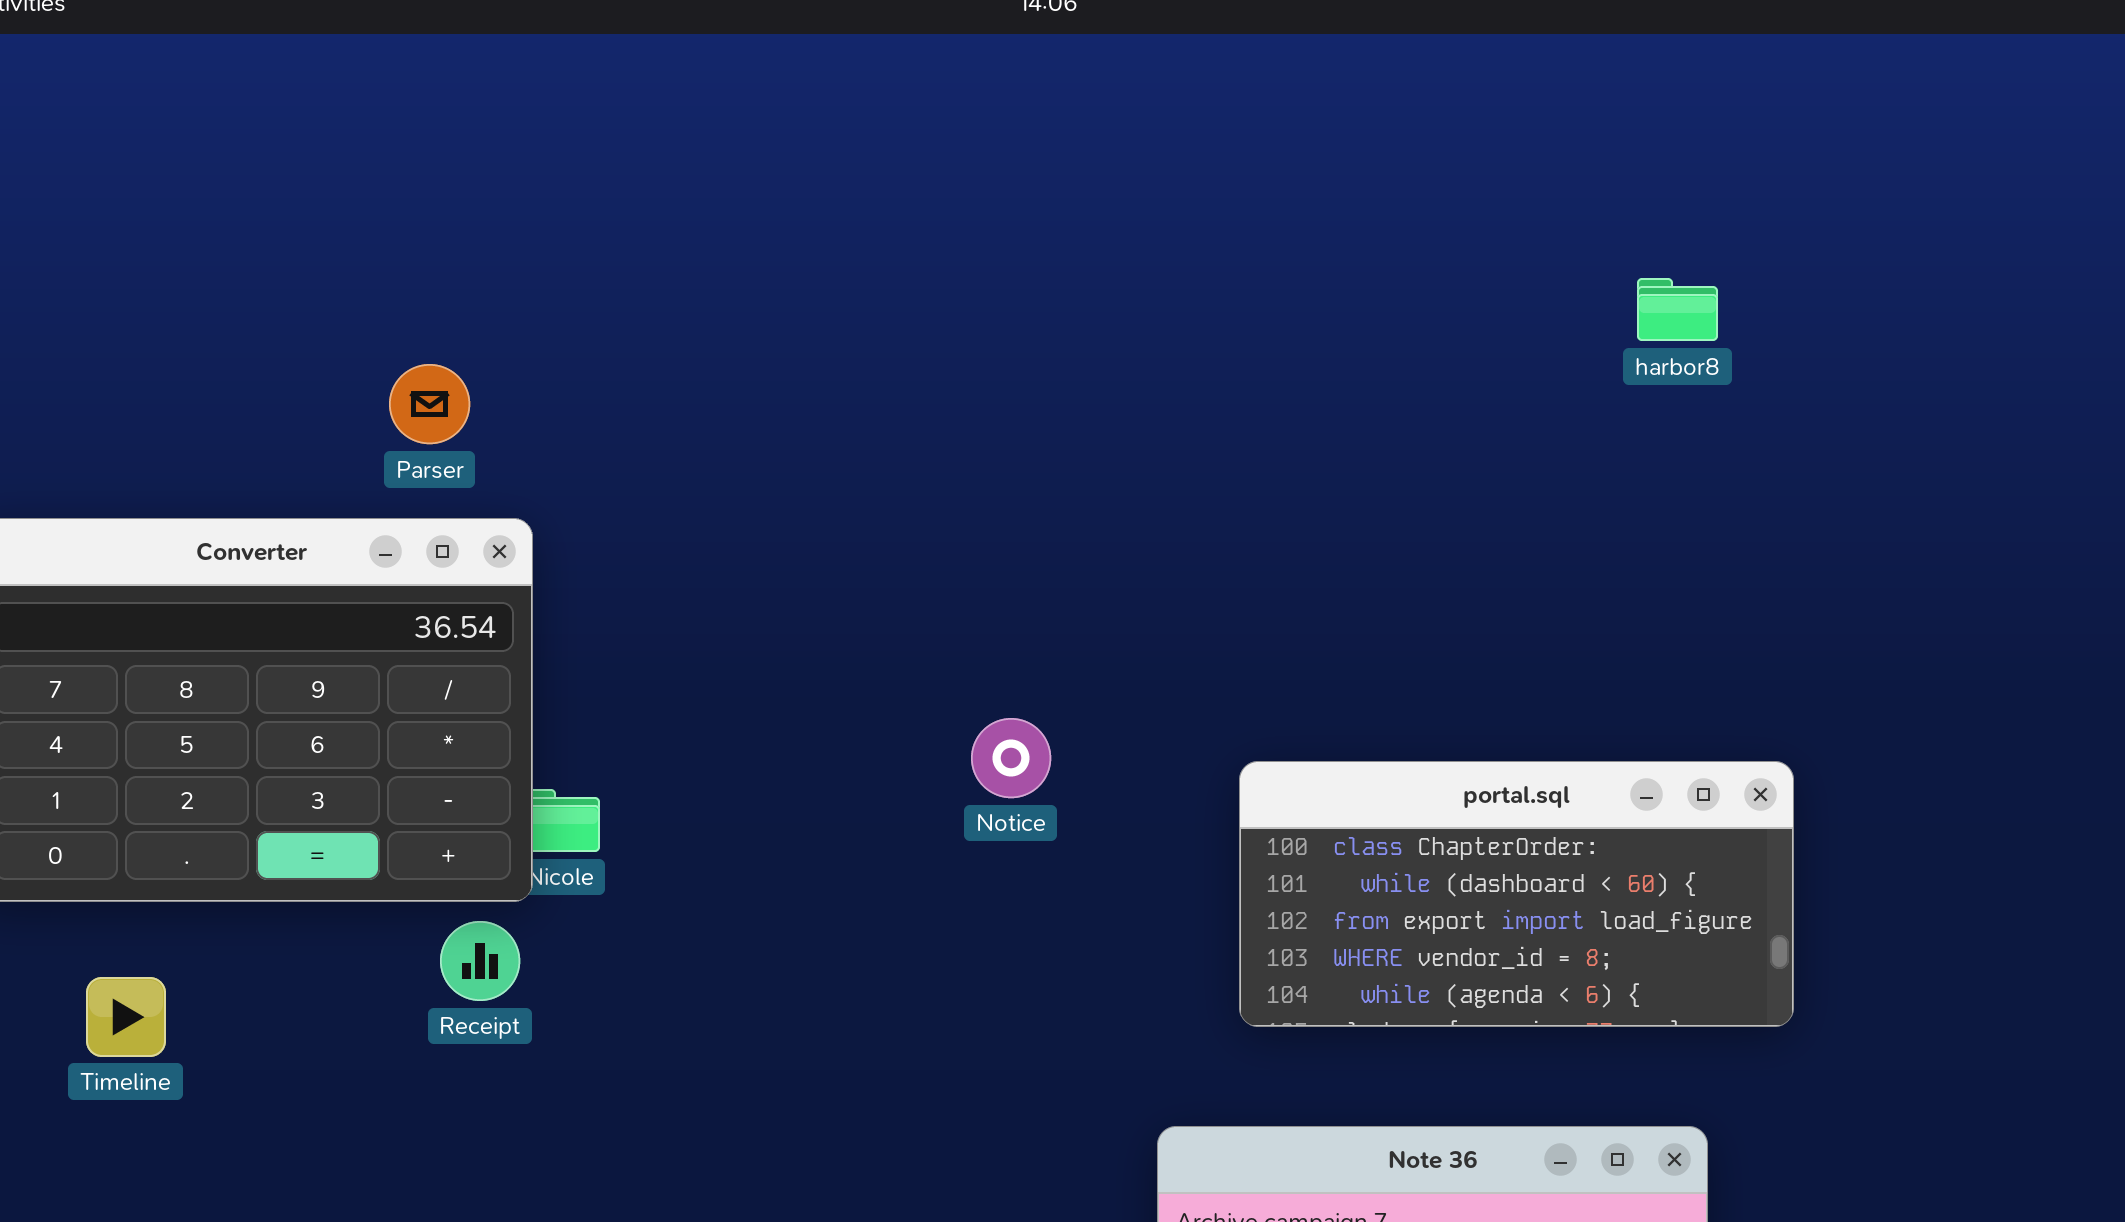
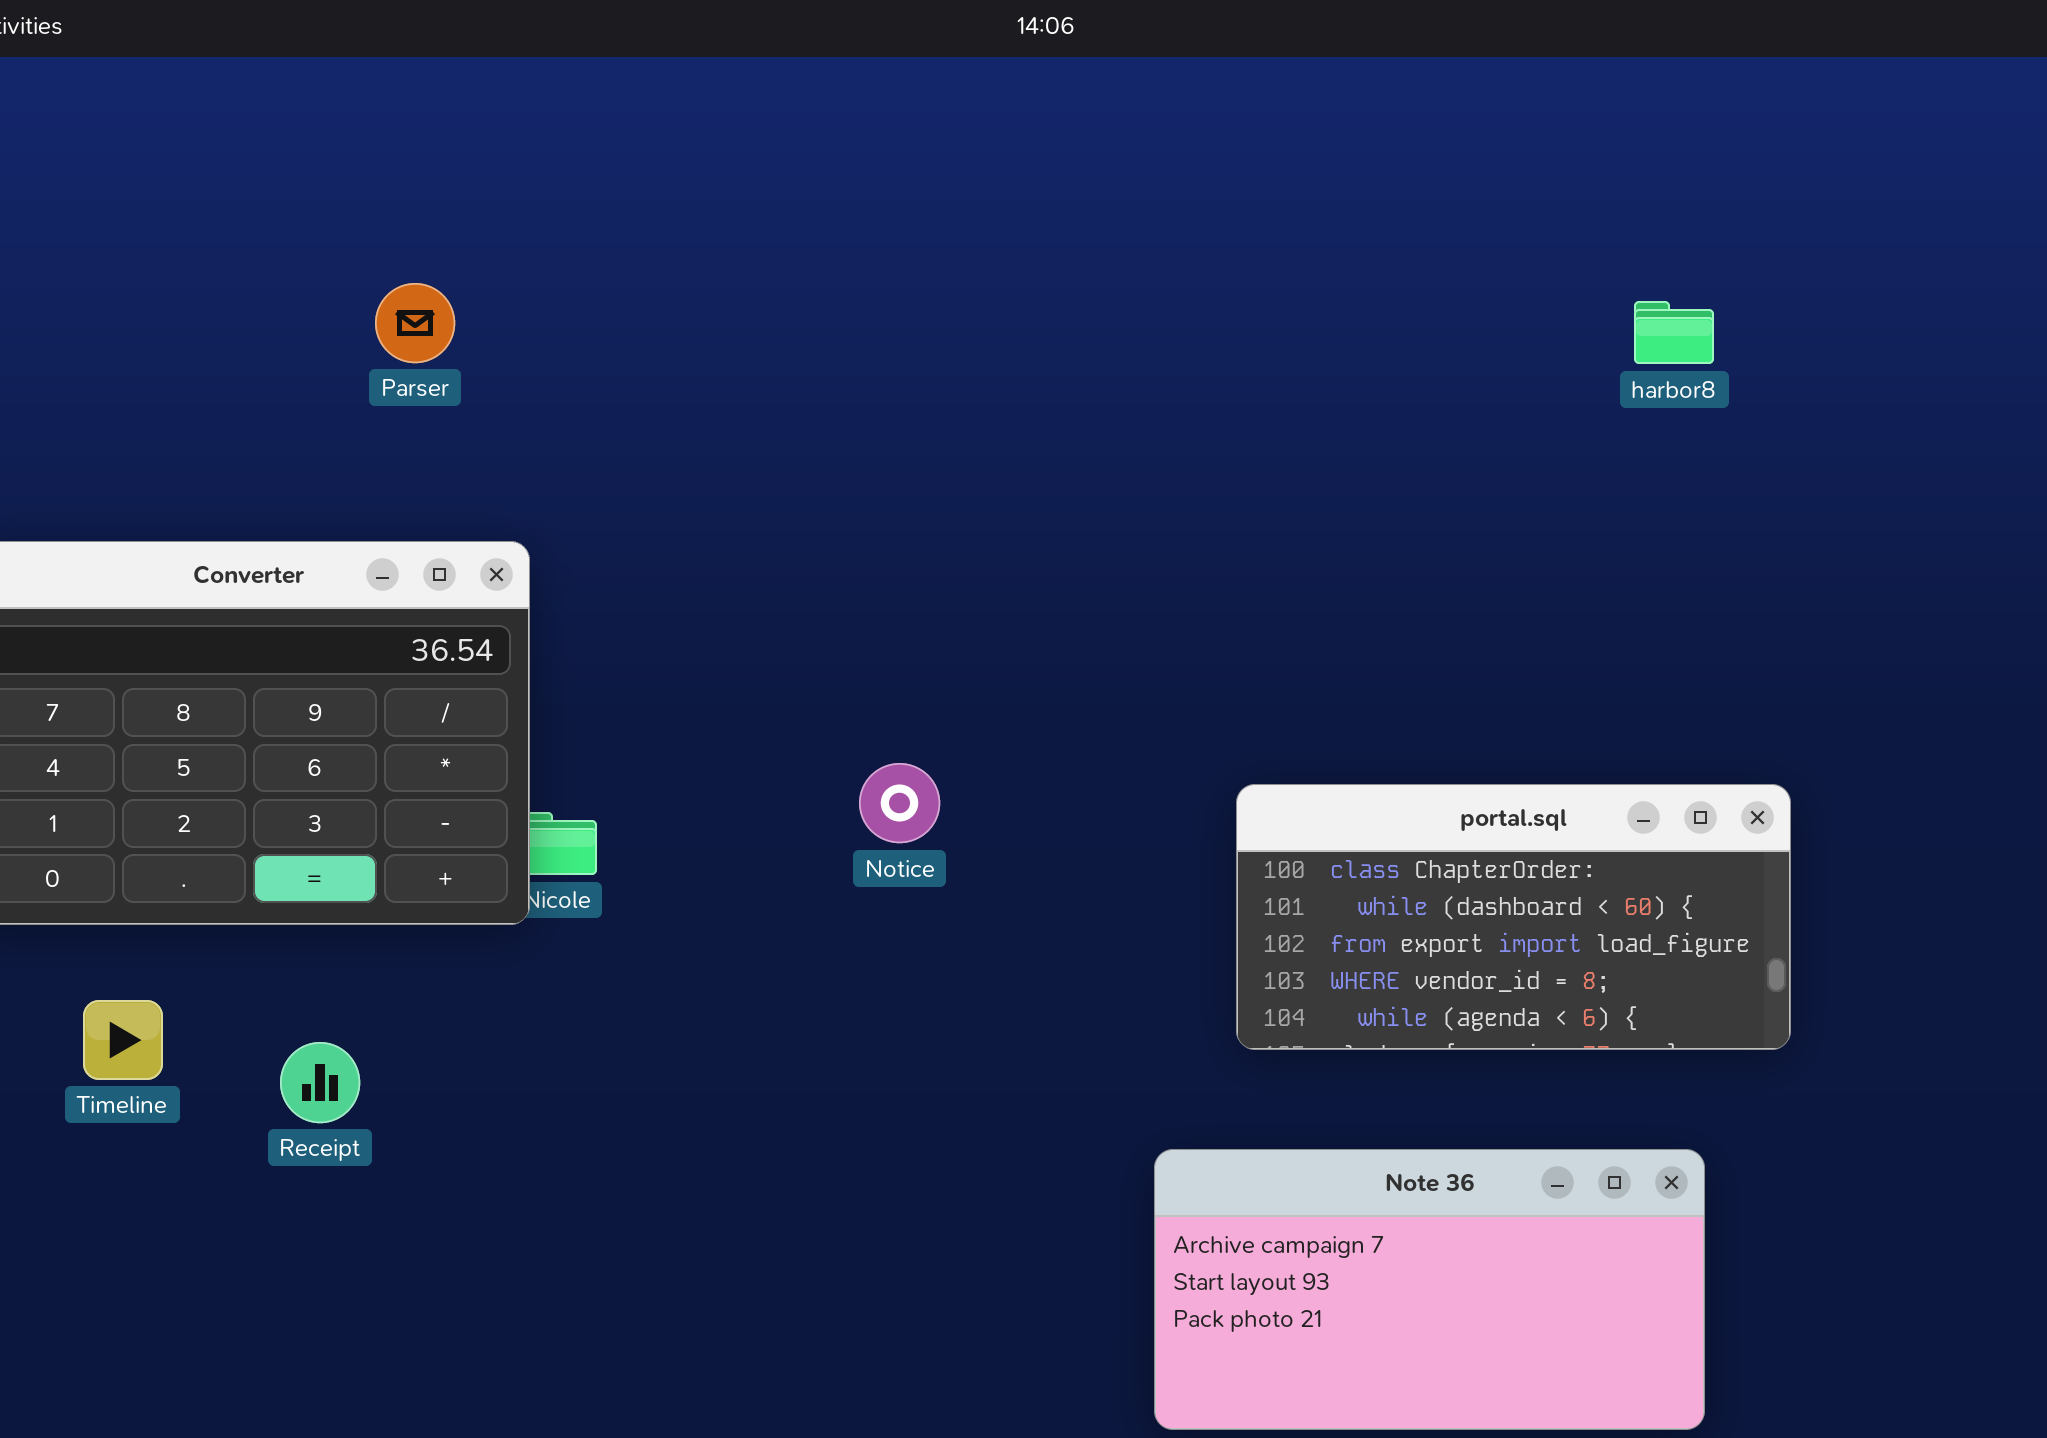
Parser: [389,364,470,444] -> [375,283,455,363], moved
Notice: [971,718,1051,798] -> [859,763,940,843], moved
Receipt: [440,921,520,1001] -> [280,1042,360,1123], moved

